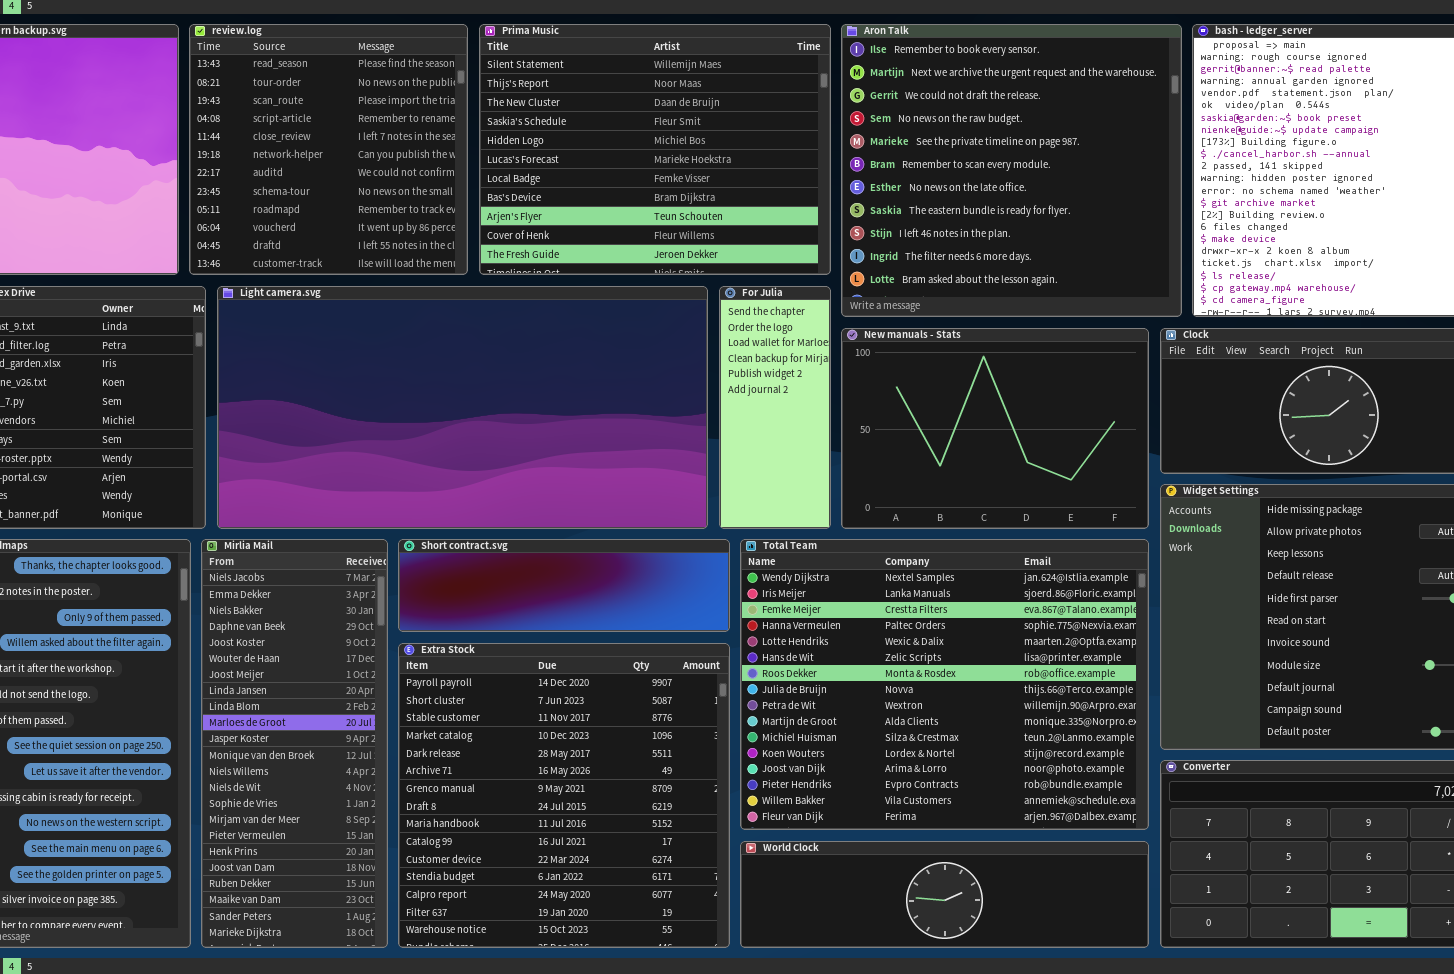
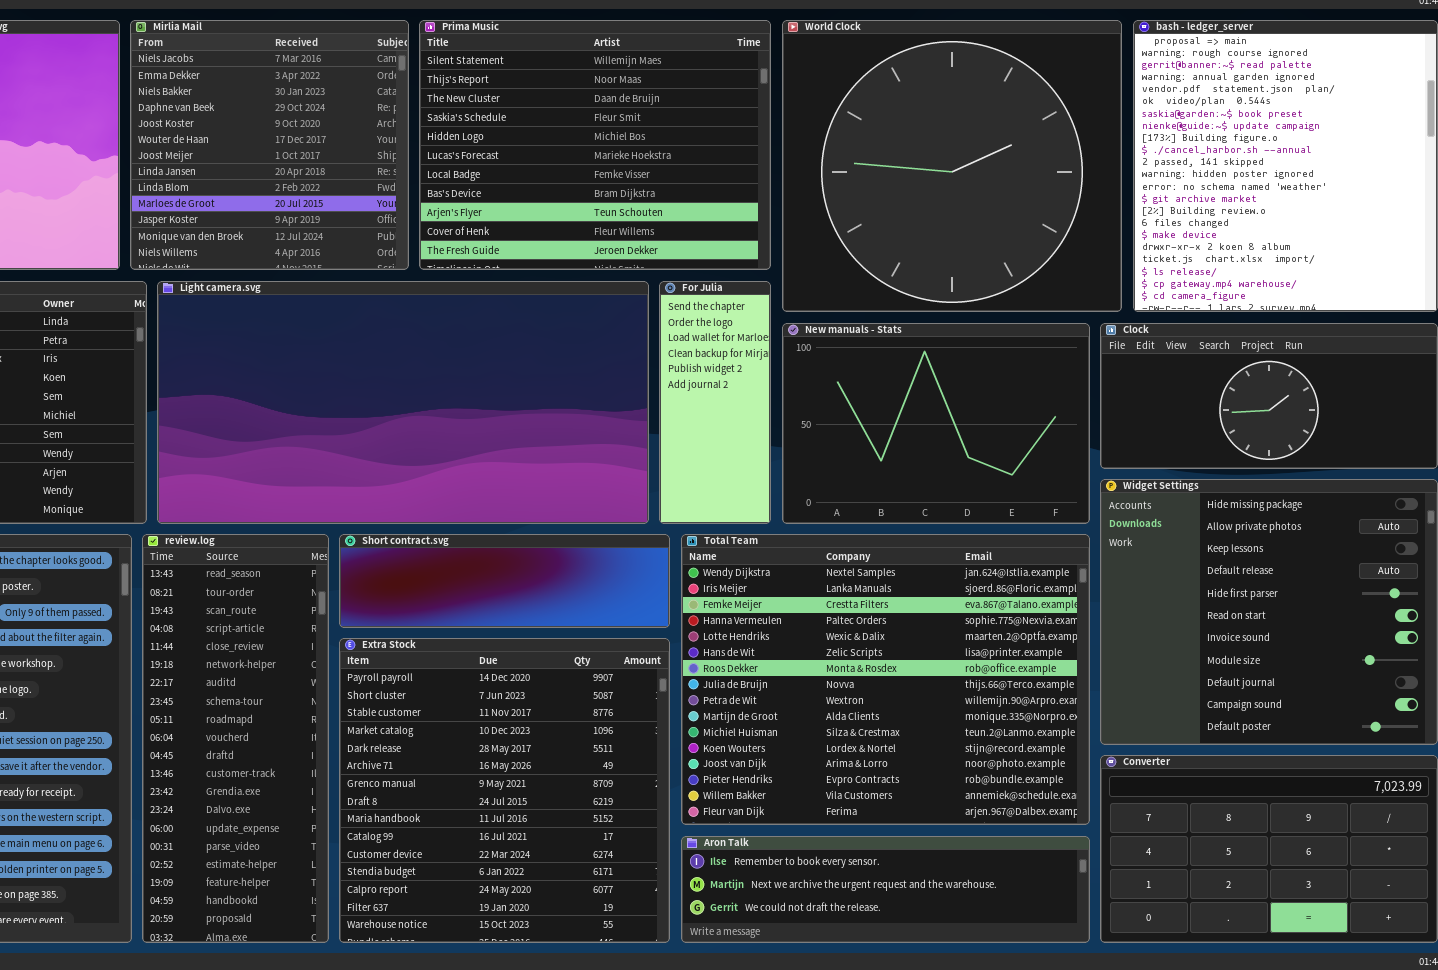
review.log: [189,24,468,275] -> [142,534,329,943], moved, resized
Aron Talk: [841,24,1182,317] -> [681,836,1090,943], moved, resized
Mirlia Mail: [201,539,388,948] -> [130,20,409,270], moved, resized
World Clock: [740,841,1149,948] -> [782,20,1122,312], moved, resized

